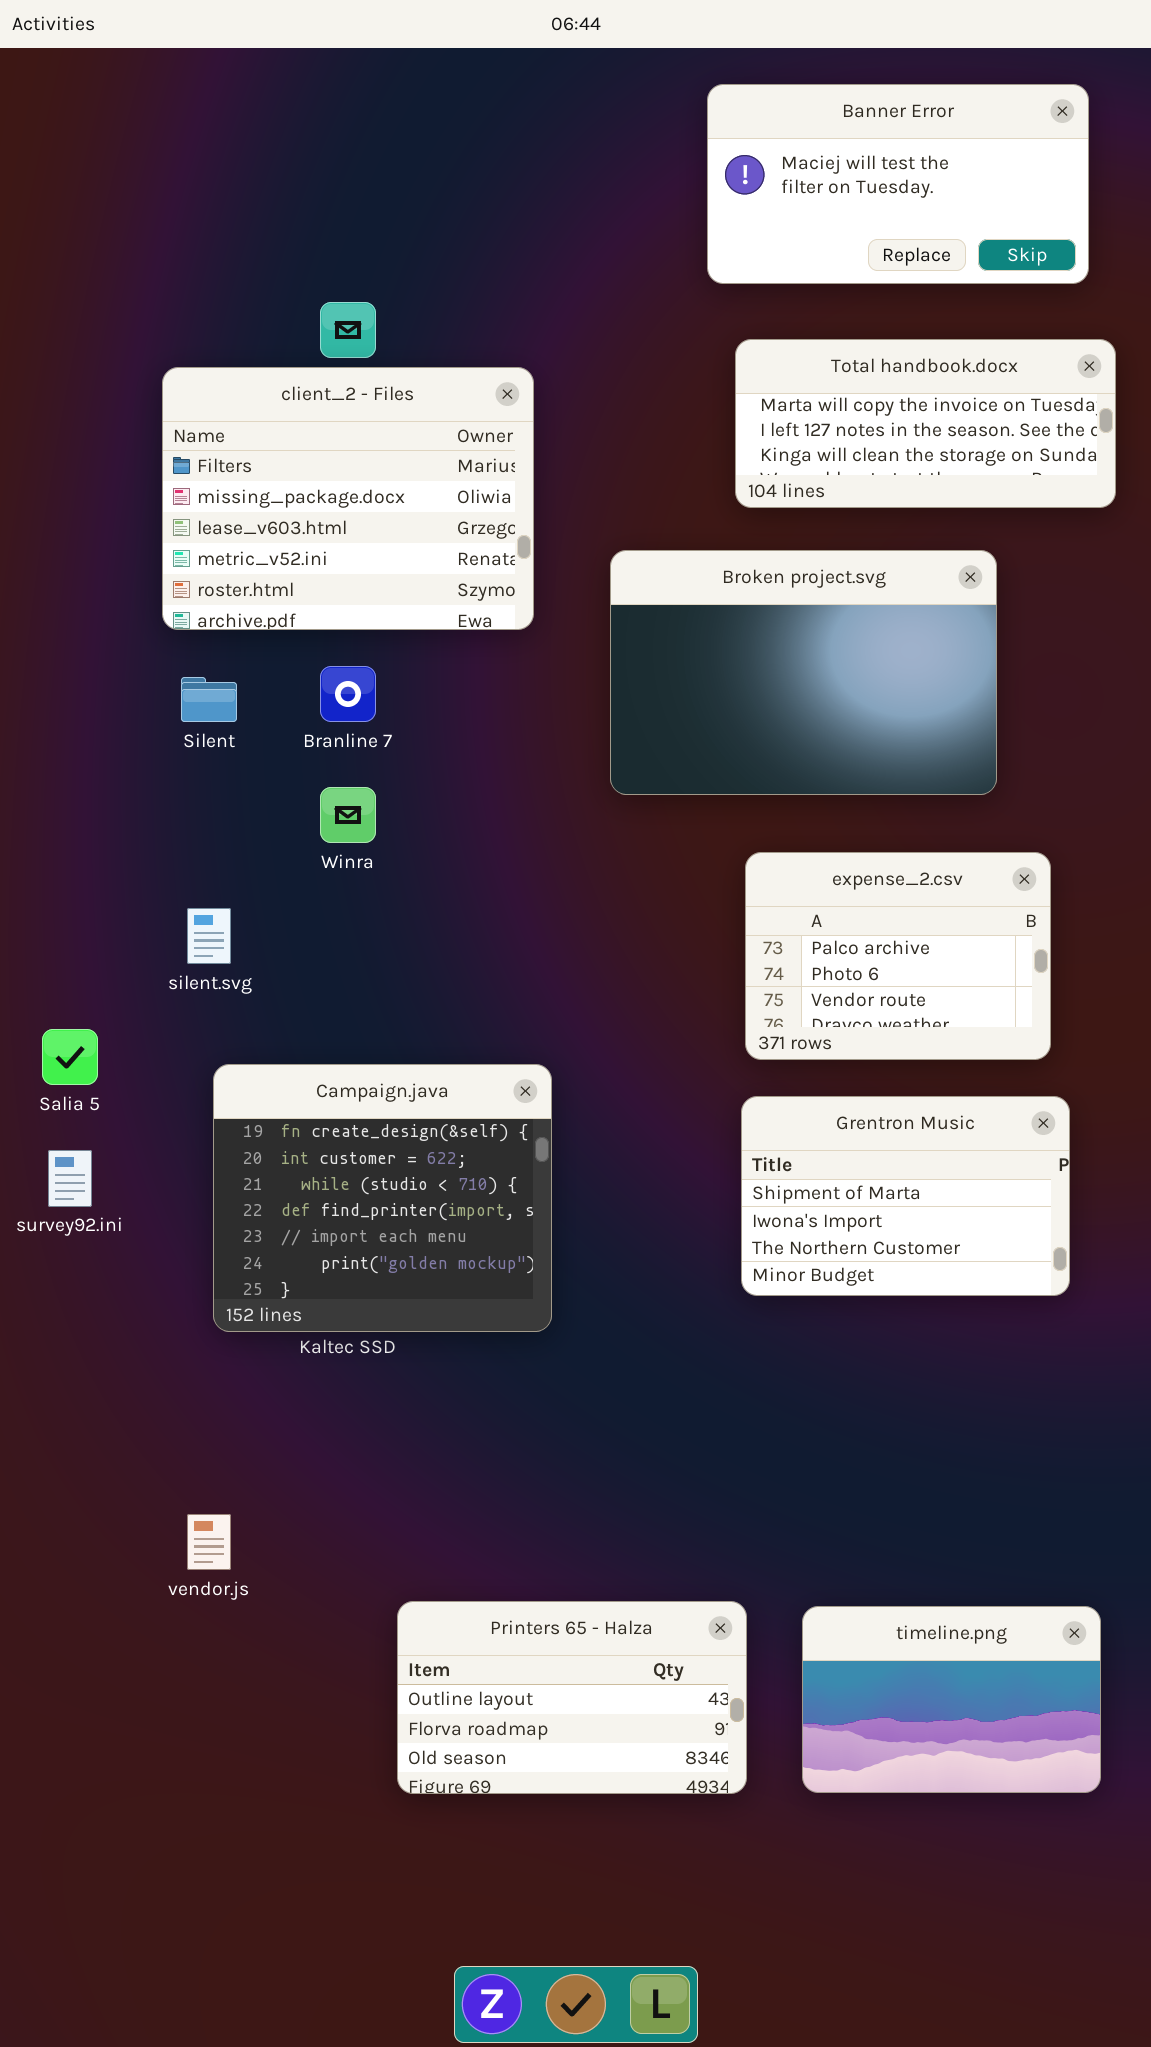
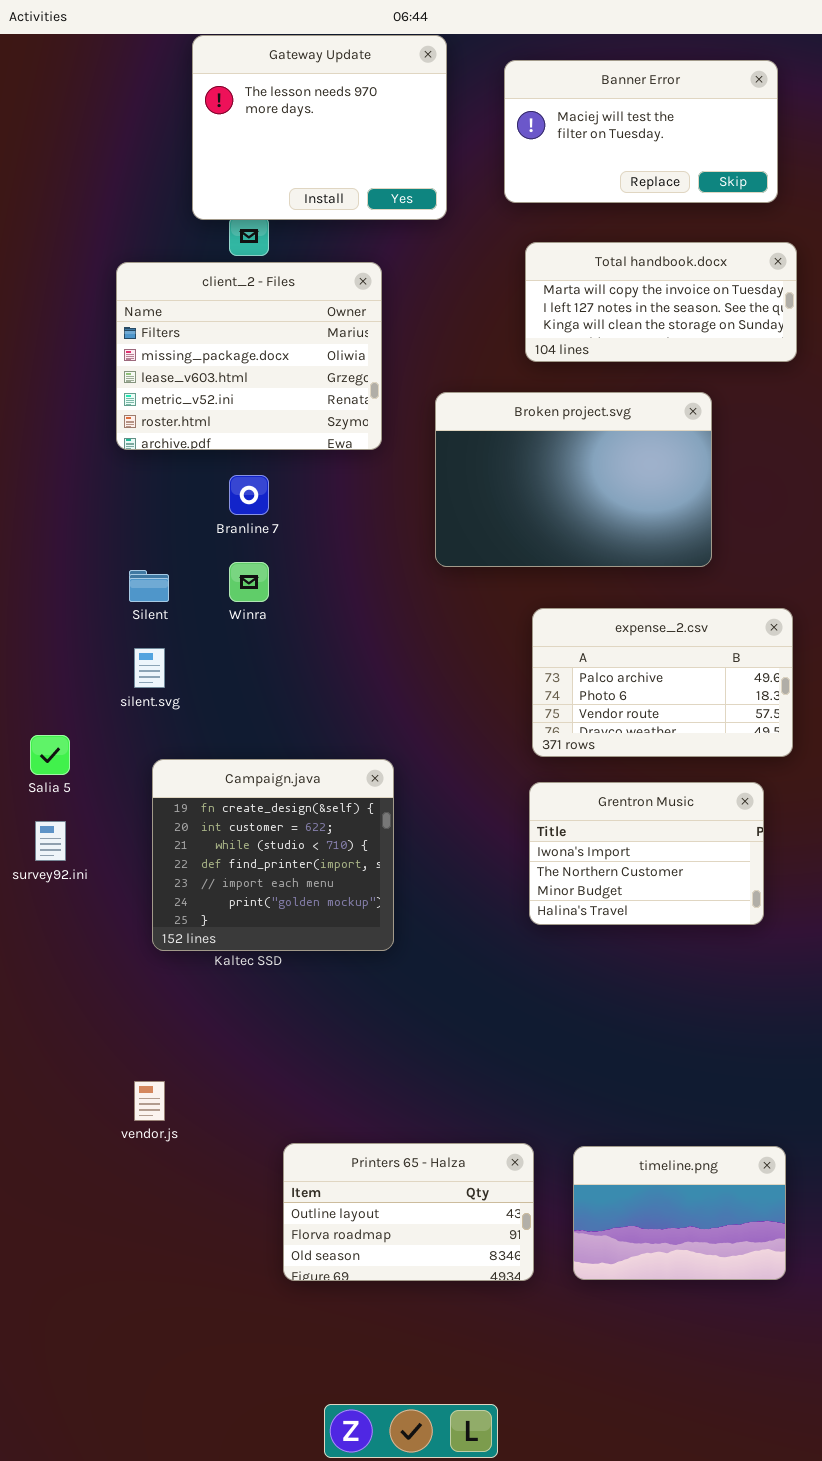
Gateway Update: none -> [192,35,447,220], opened
Silent: [181,677,237,722] -> [129,570,169,602], moved
expense_2.csv: [745,852,1051,1060] -> [532,608,793,757], resized
Grentron Music: [741,1096,1070,1296] -> [529,782,764,925], scrolled down 1 row

